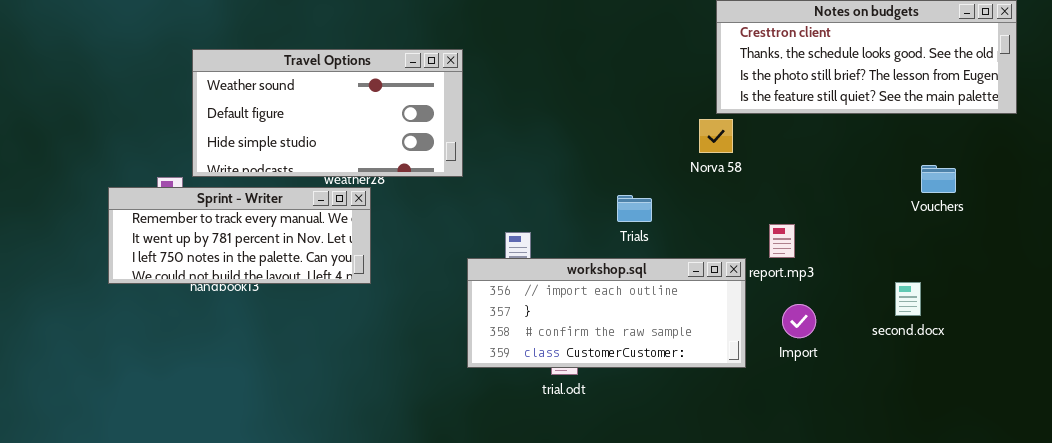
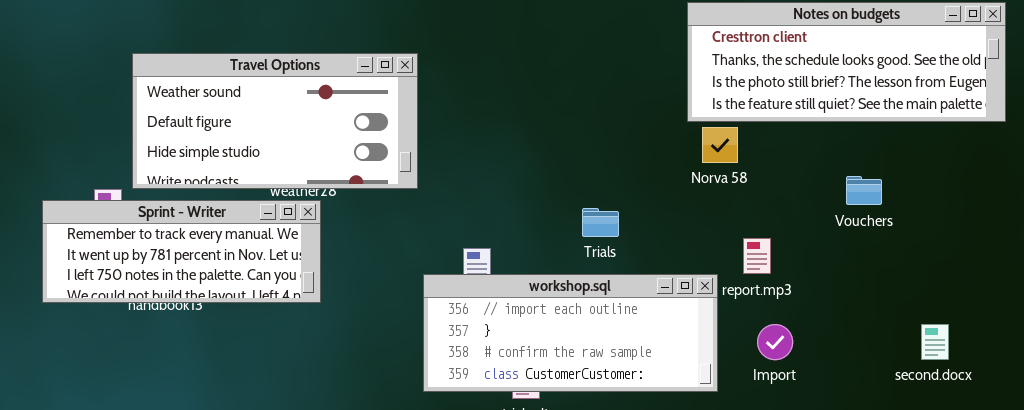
Norva 58: [699,119,733,153] -> [702,127,738,163], moved
Vouchers: [921,165,956,193] -> [846,176,882,205], moved
second.docx: [895,282,921,316] -> [921,324,949,360], moved

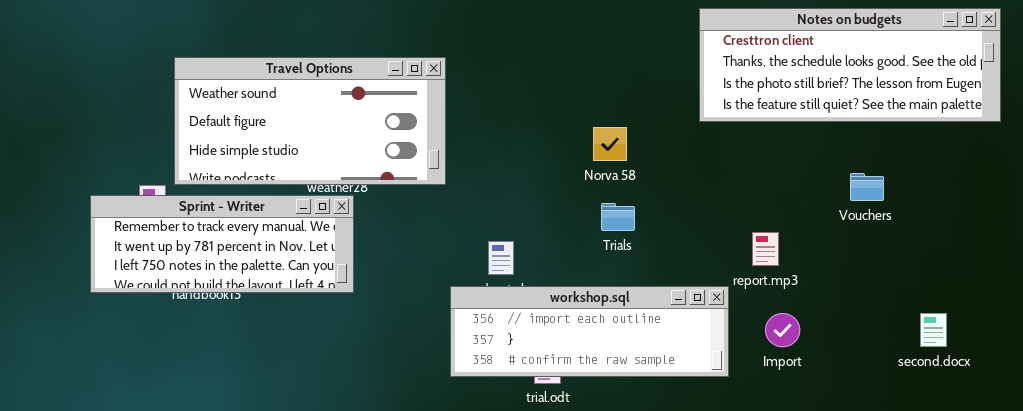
Norva 58: [702,127,738,163] -> [593,127,627,161], moved
workshop.sql: [423,274,718,392] -> [450,286,729,377], resized

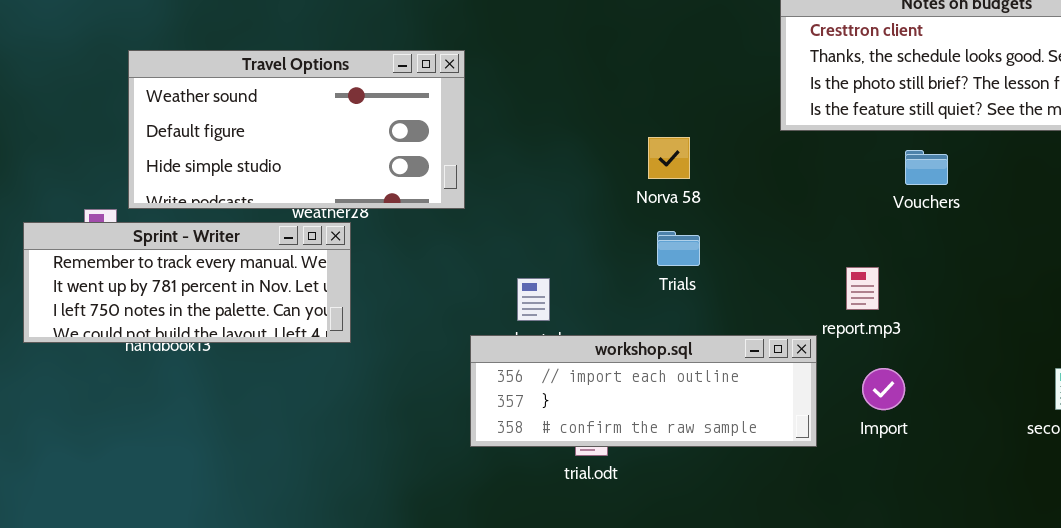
Vouchers: [850,173,884,201] -> [905,150,948,185], moved

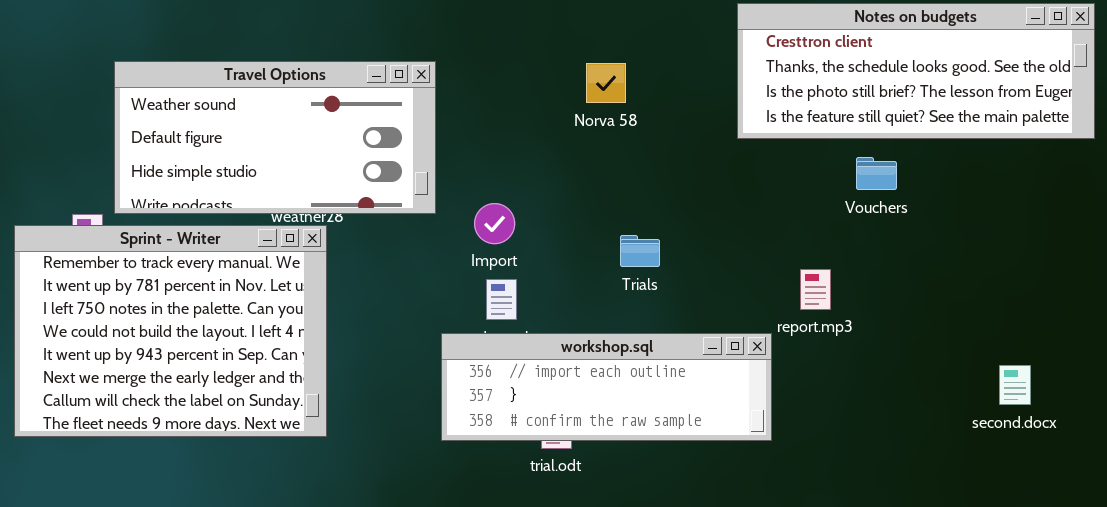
Norva 58: [648,137,690,179] -> [586,63,626,103], moved
Sprint - Writer: [23,222,351,343] -> [14,225,327,437], resized
Import: [862,368,905,410] -> [474,203,515,244], moved

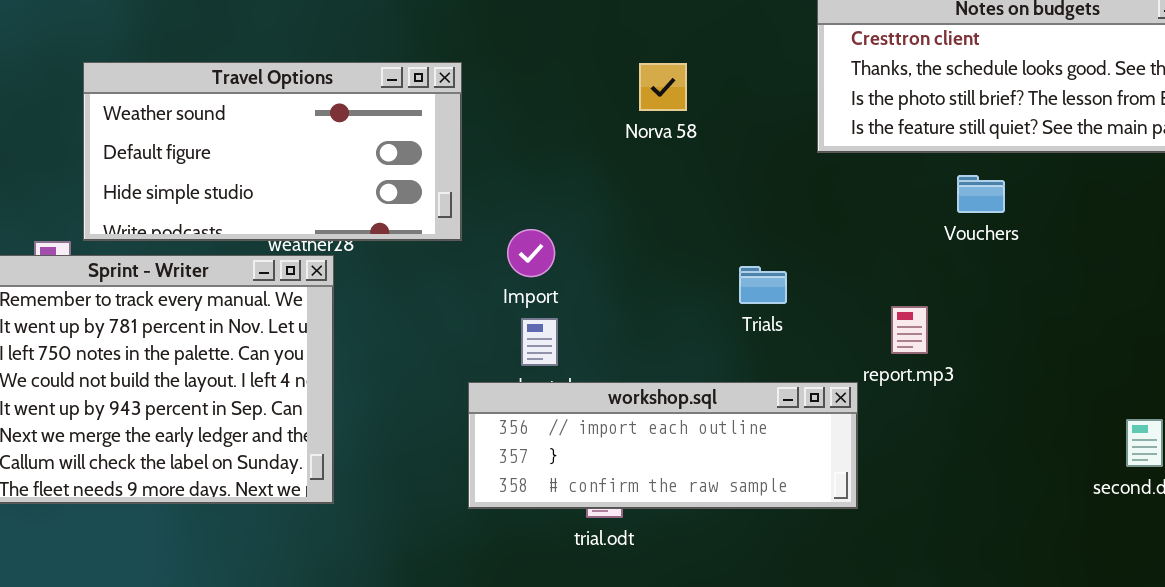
Trials: [620,235,660,267] -> [739,266,787,304], moved

